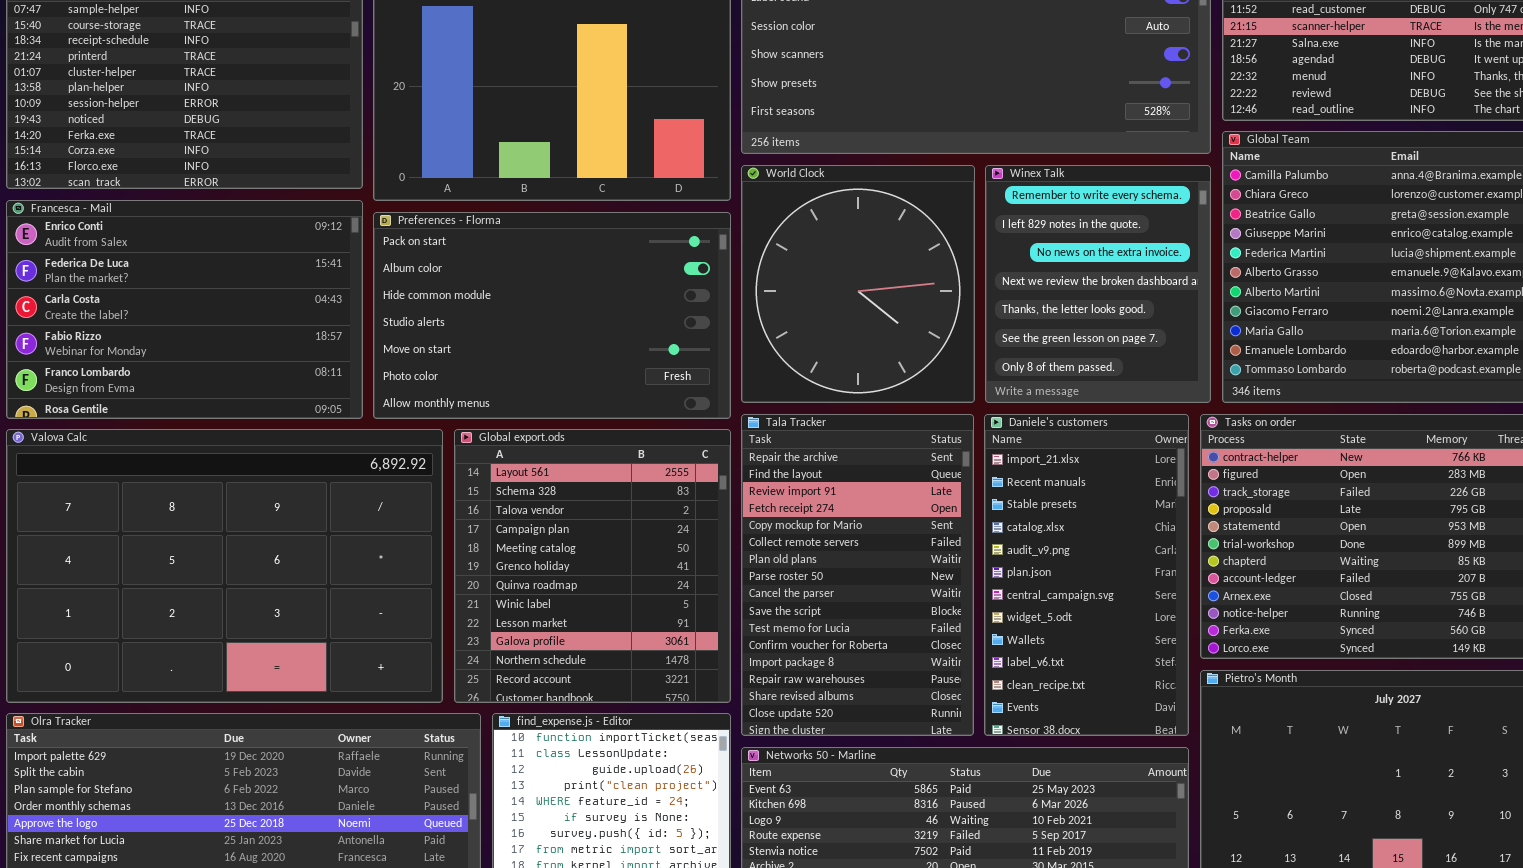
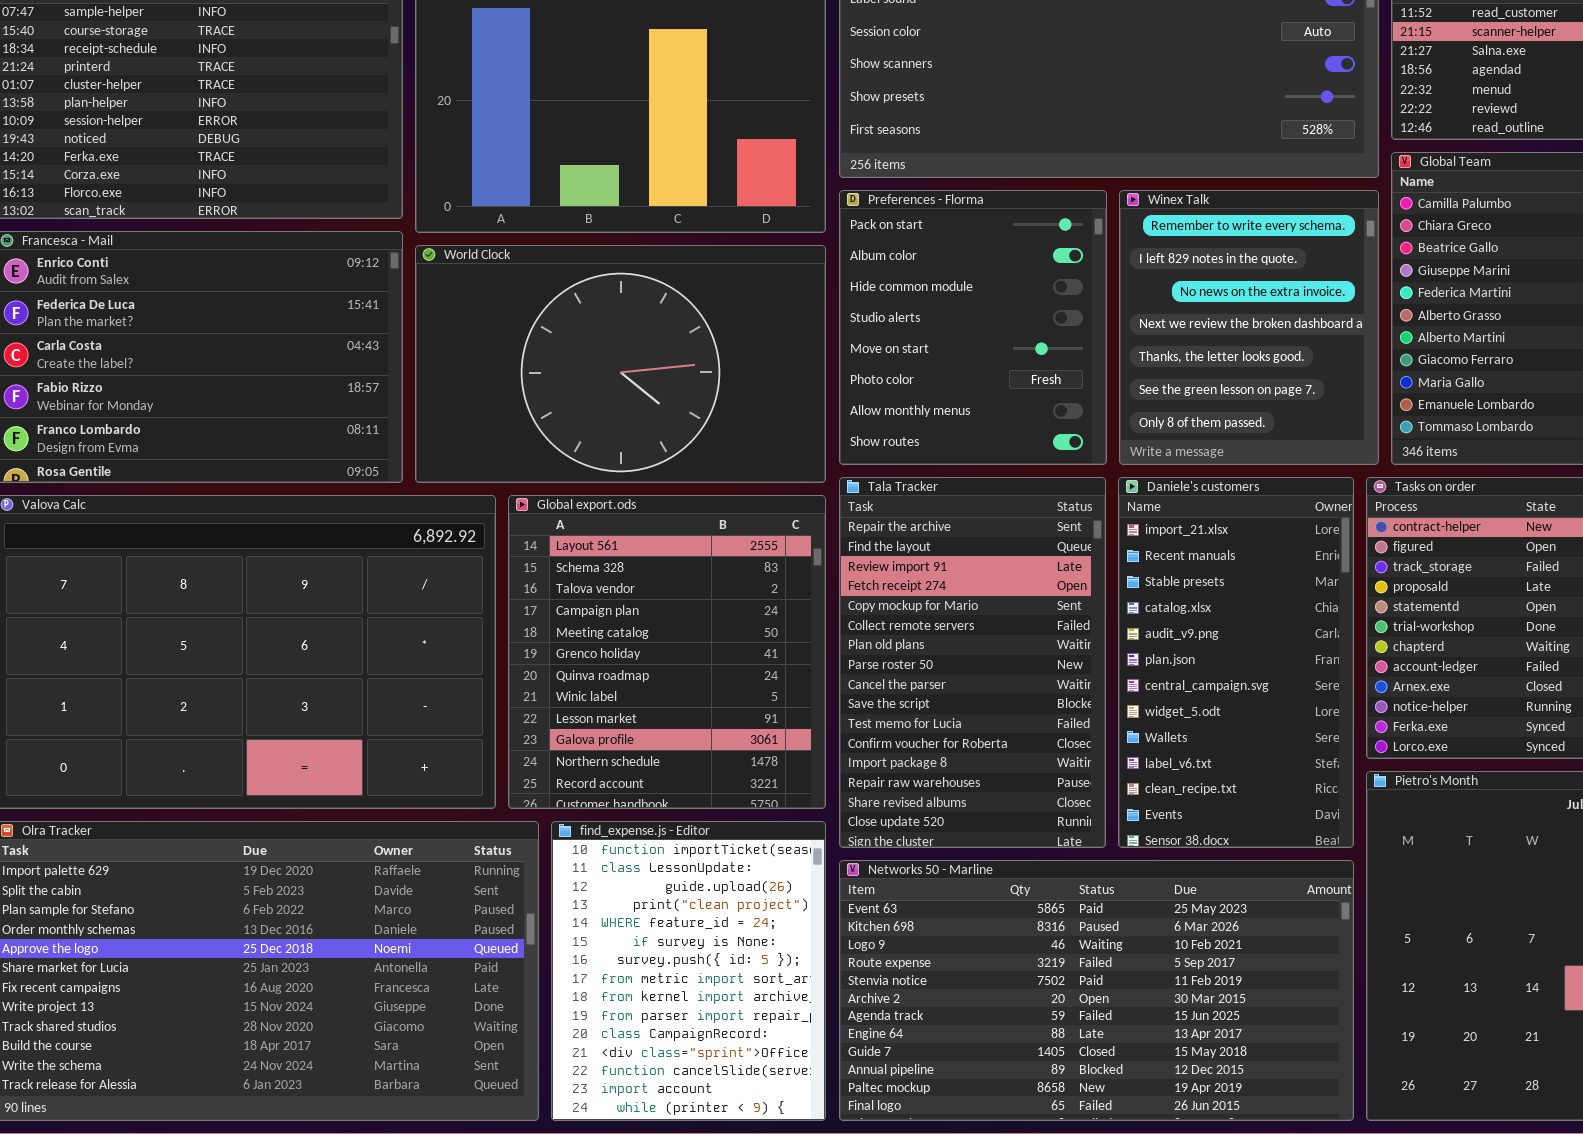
World Clock: [741,165,975,403] -> [415,245,826,483], moved, resized
Preferences - Florma: [373,212,731,419] -> [839,190,1107,465], moved, resized

